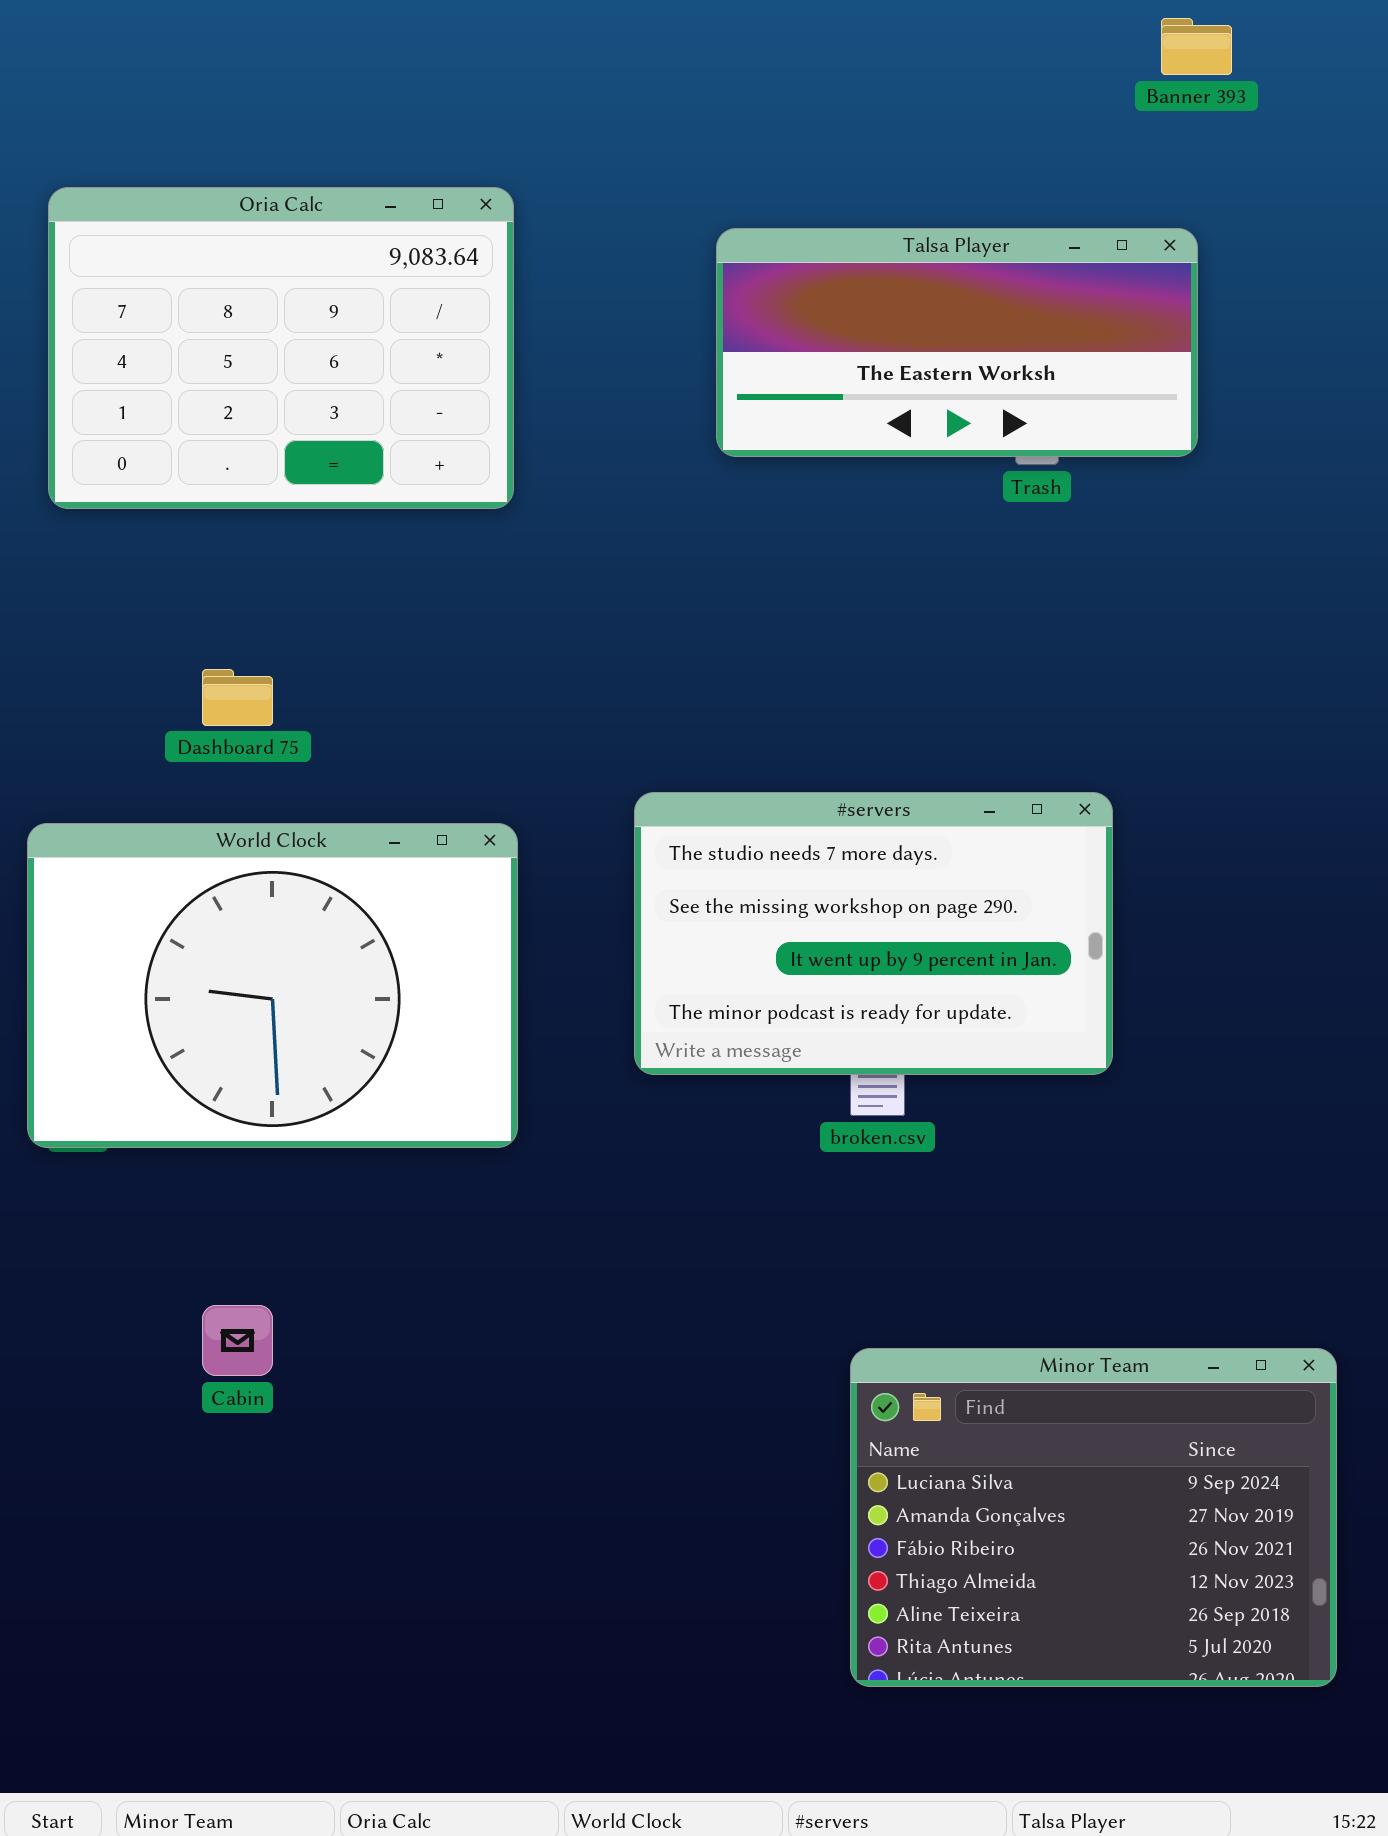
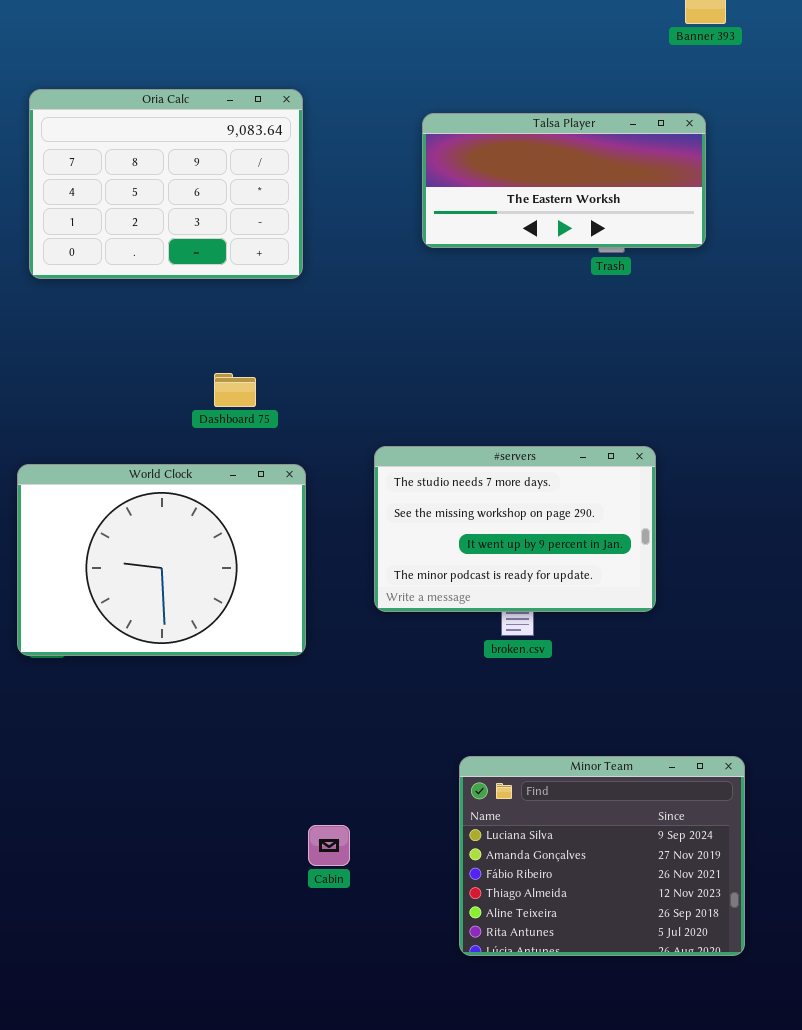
Dashboard 75: [202,669,273,726] -> [214,373,256,407], moved
Cabin: [202,1305,273,1376] -> [308,825,350,866], moved
Minor Team: [850,1348,1337,1687] -> [459,756,745,956], moved

